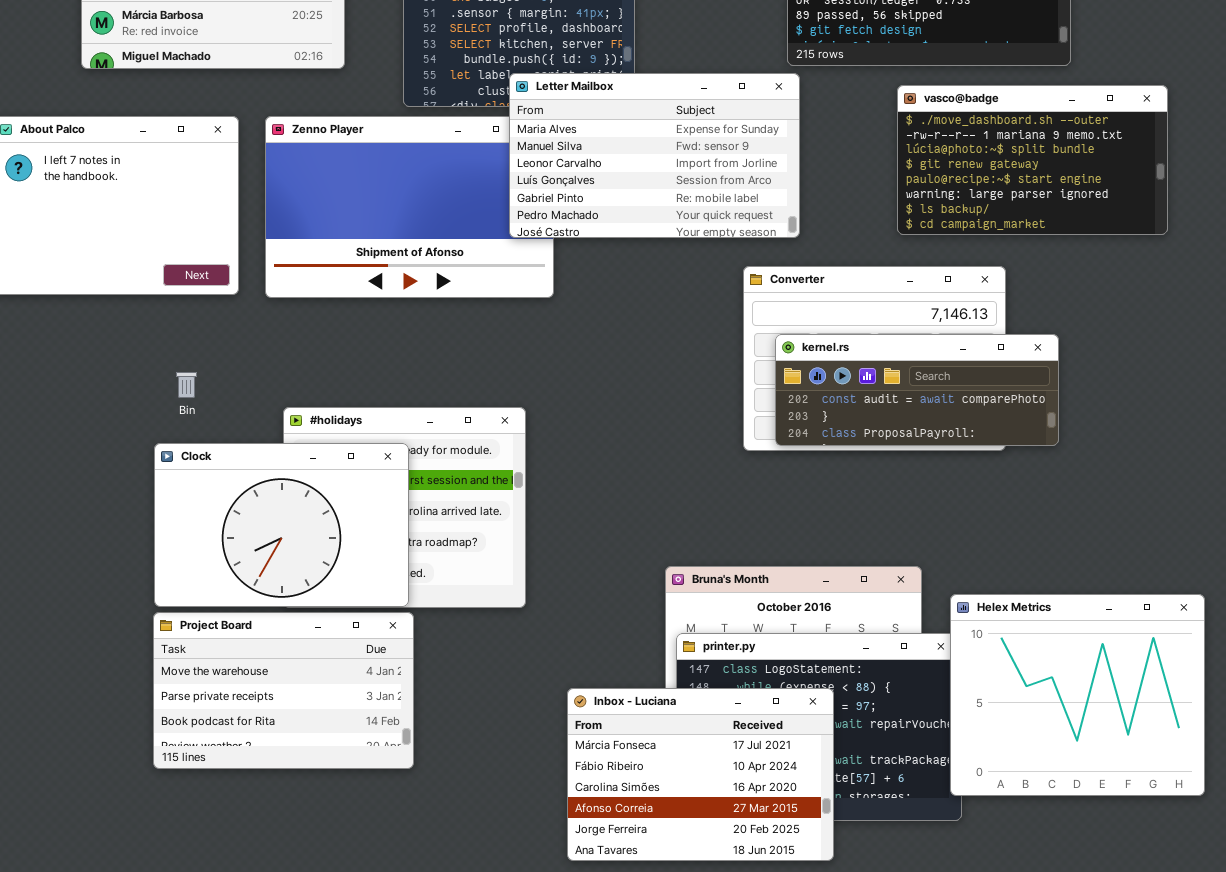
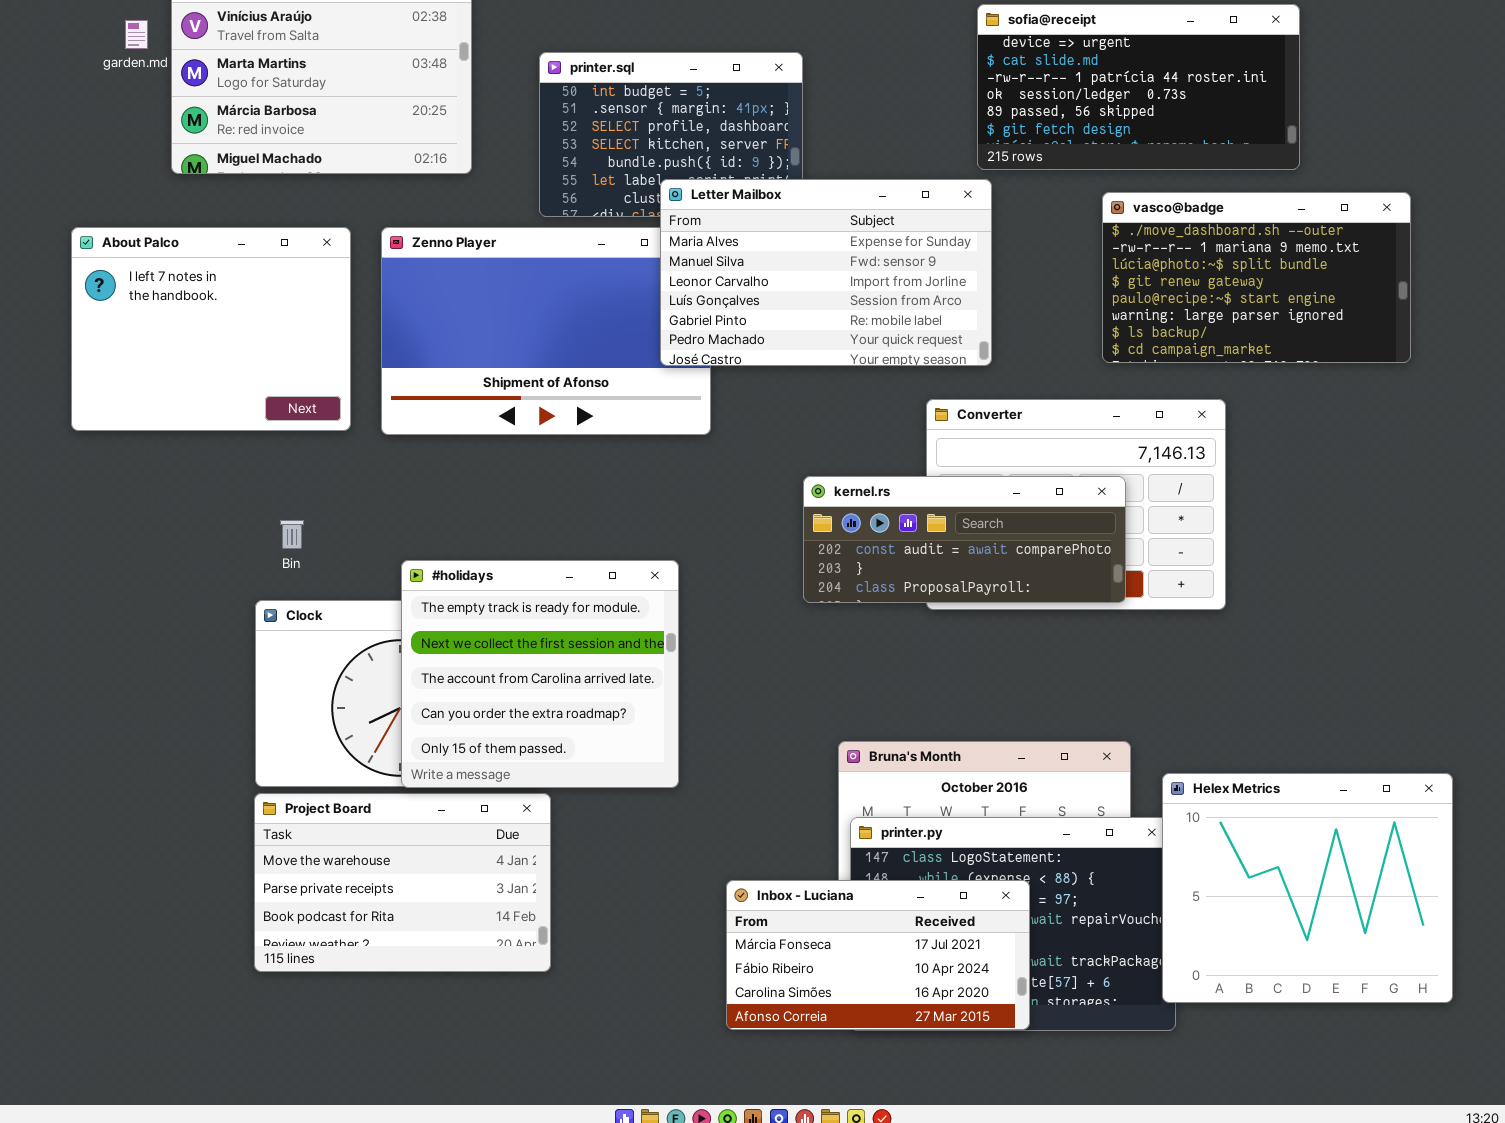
kernel.rs: [775,334,1059,446] -> [803,476,1126,603], moved
#holidays: [283,407,526,608] -> [401,560,679,788], raised
Inbox - Luciana: [567,688,834,861] -> [726,880,1030,1030], resized

